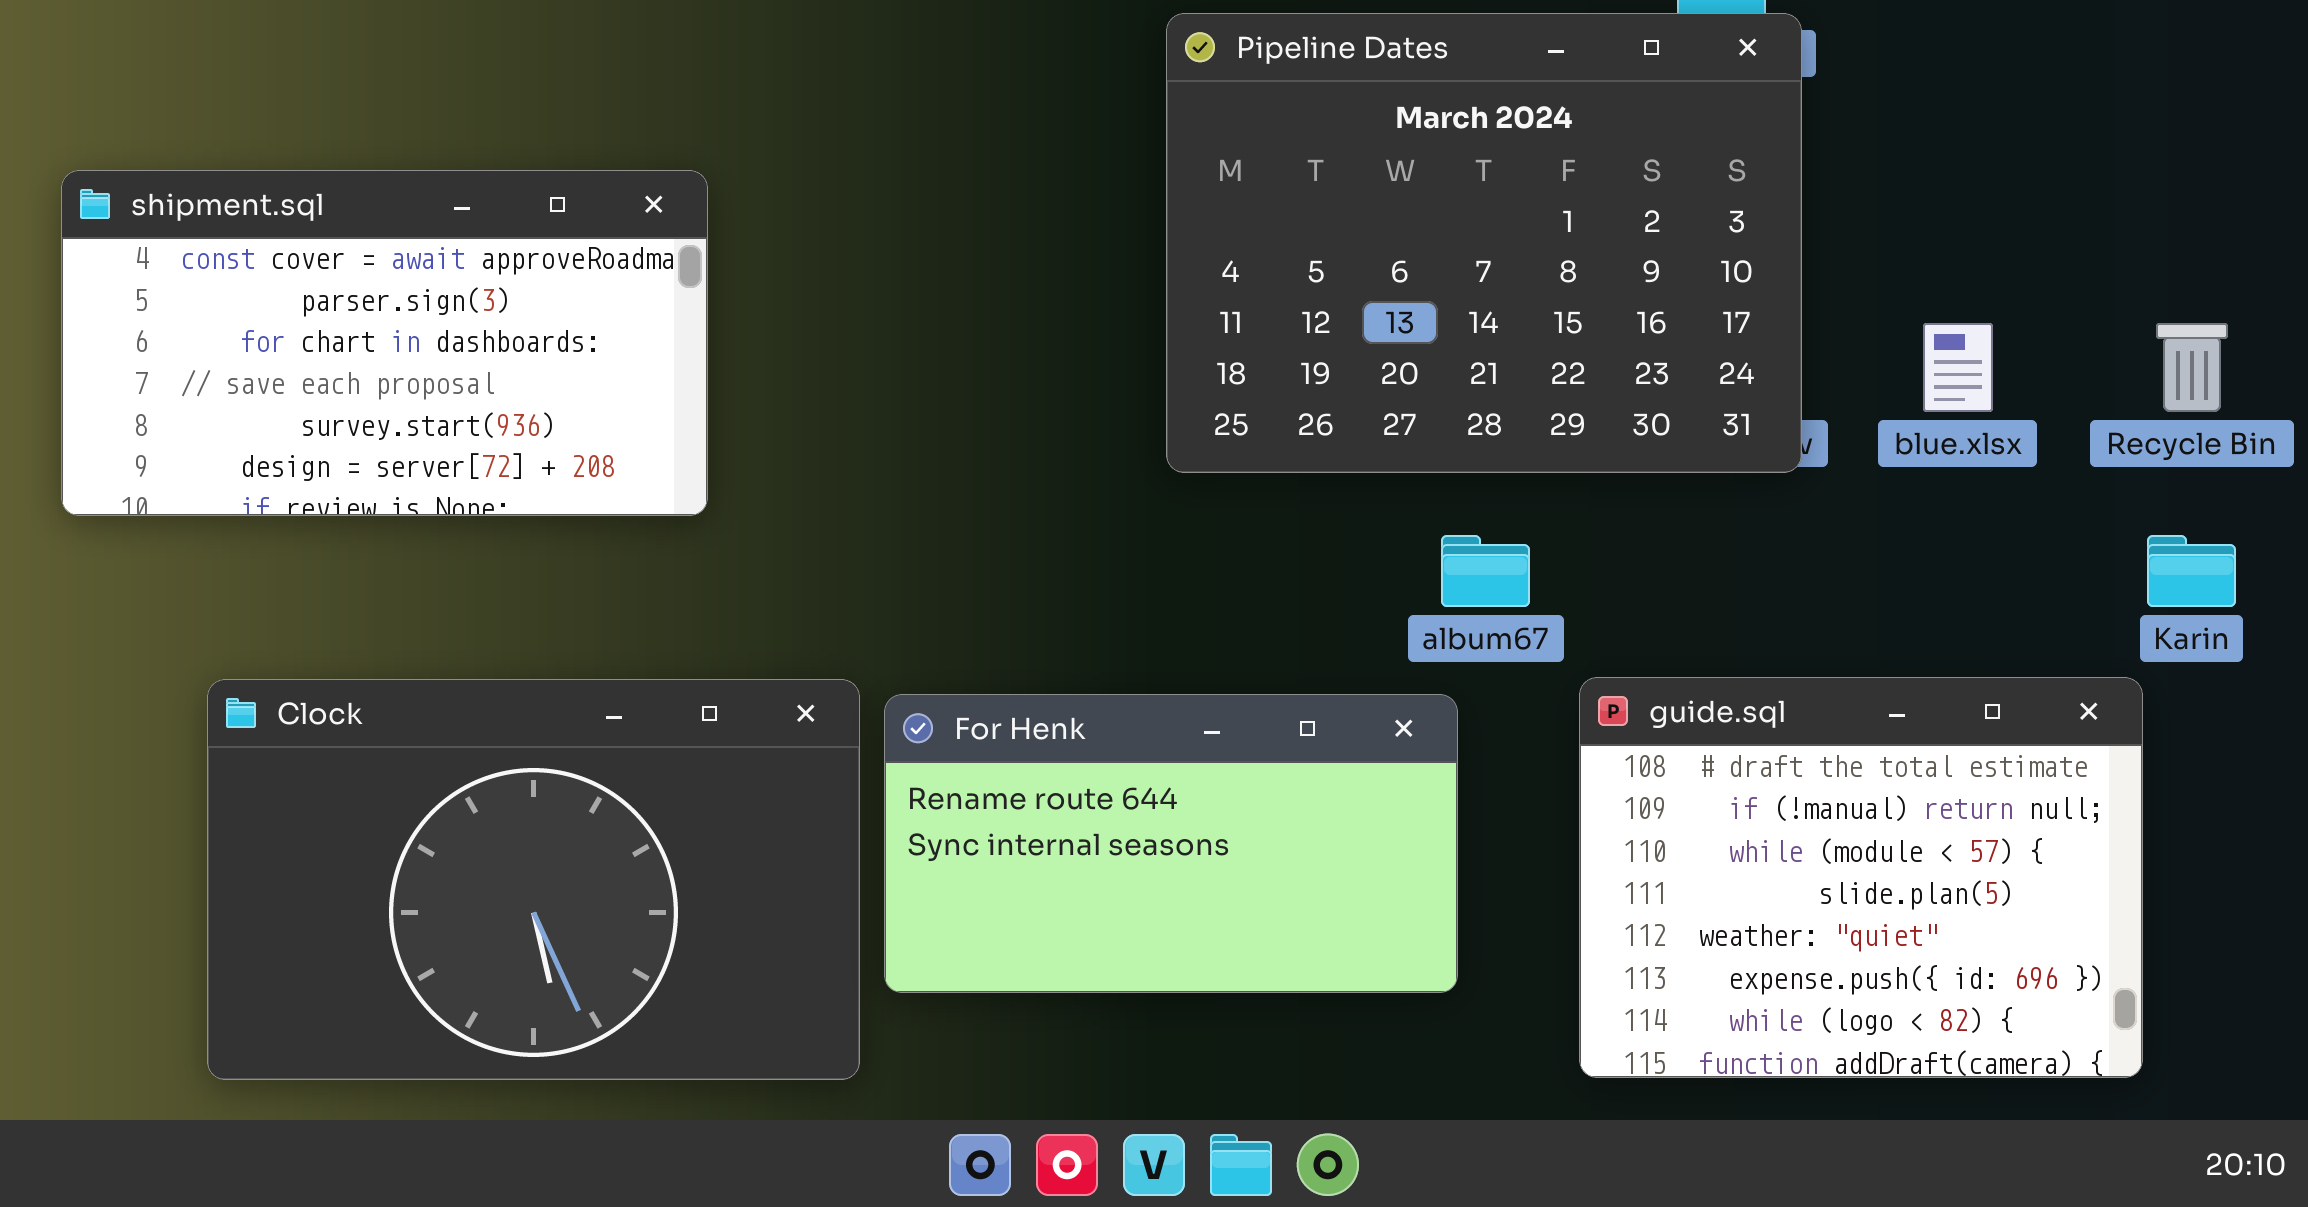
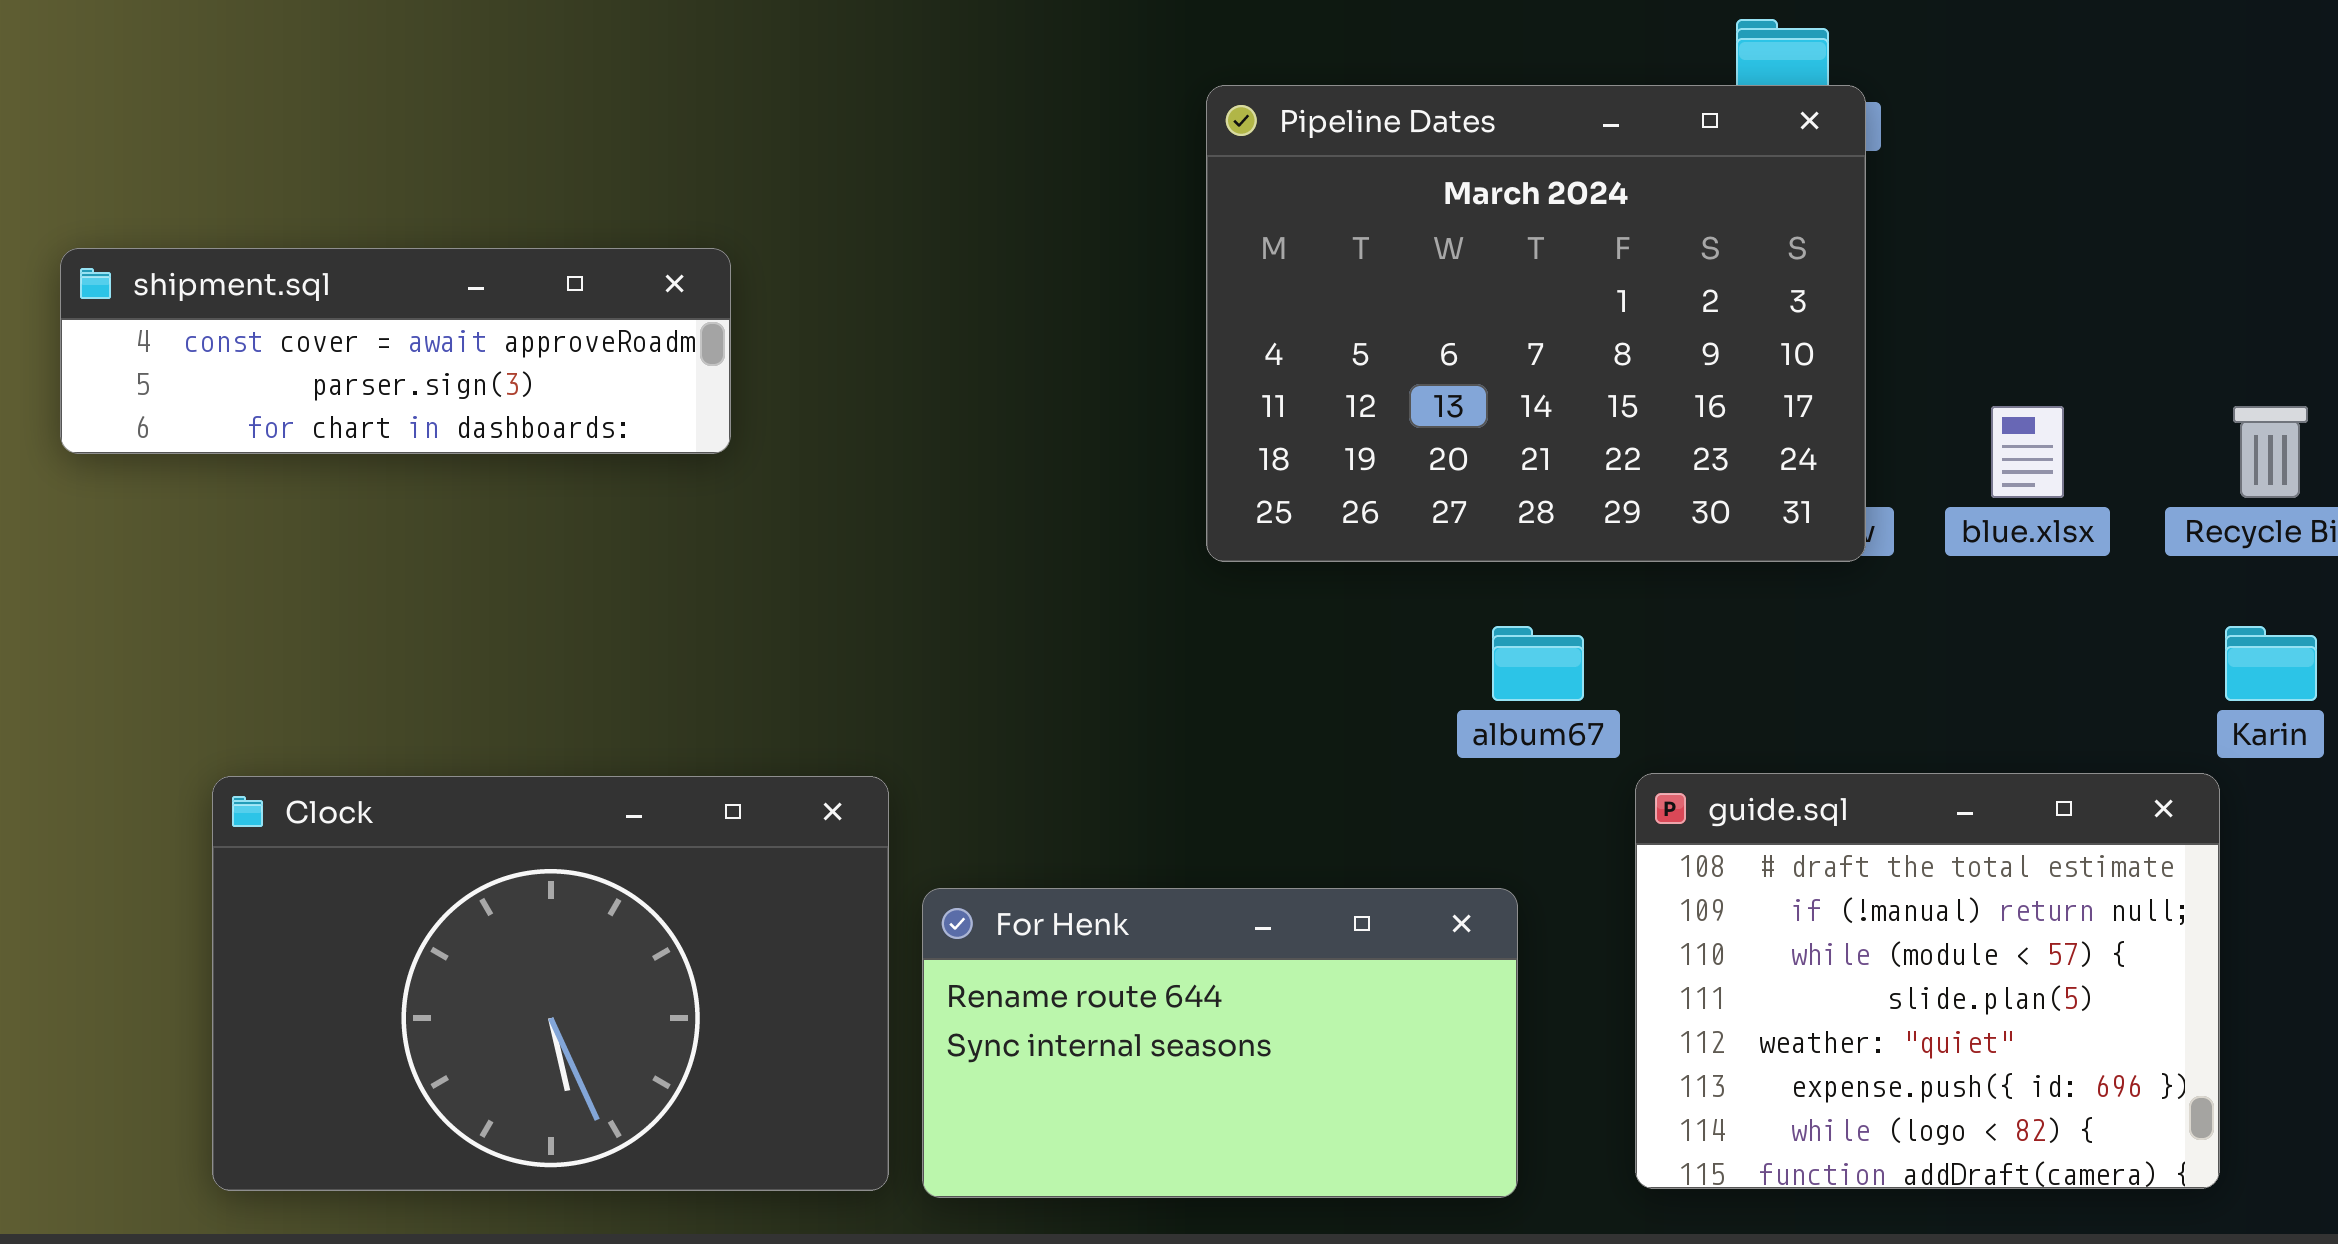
shipment.sql: [61,170,708,516] -> [60,248,731,454], resized
For Henk: [884,694,1458,993] -> [922,888,1518,1198], moved

